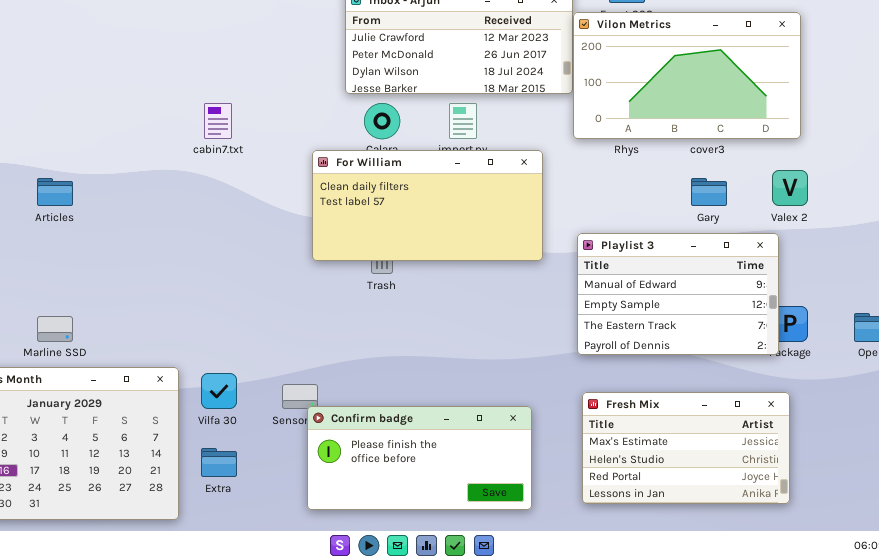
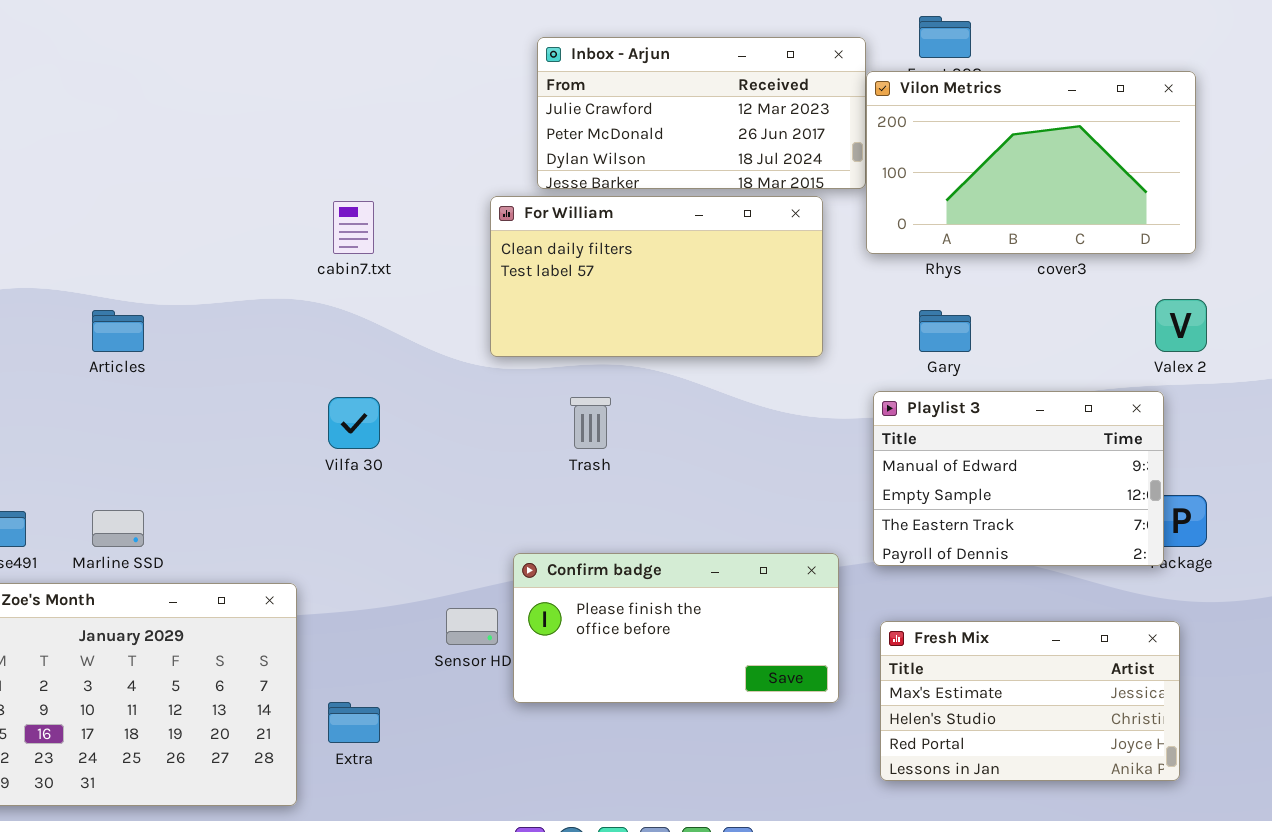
For William: [312,150,543,261] -> [490,196,823,357], moved
Gary: [691,178,727,206] -> [919,310,971,352], moved
Vilfa 30: [201,373,237,409] -> [328,397,380,449], moved
Confirm badge: [307,406,532,510] -> [513,553,839,703], moved

